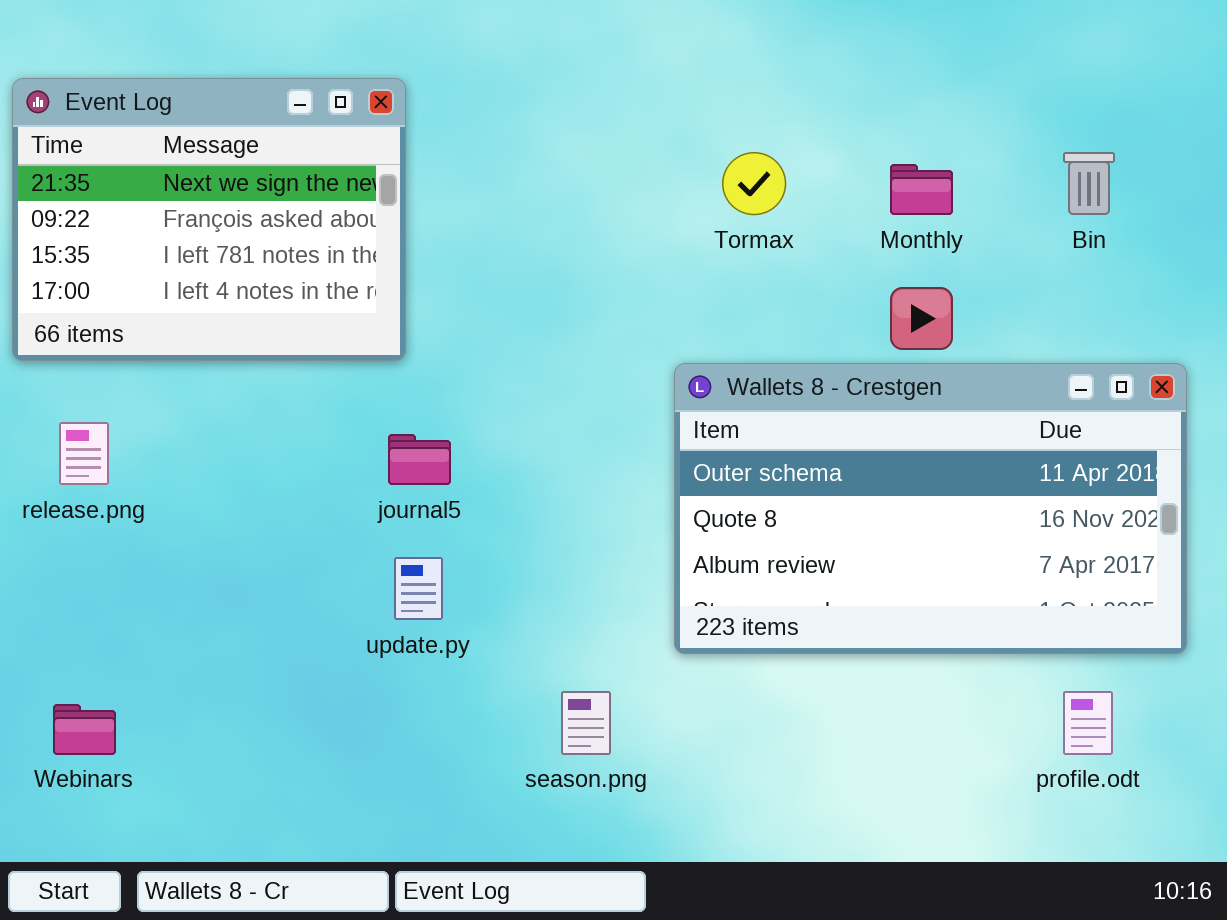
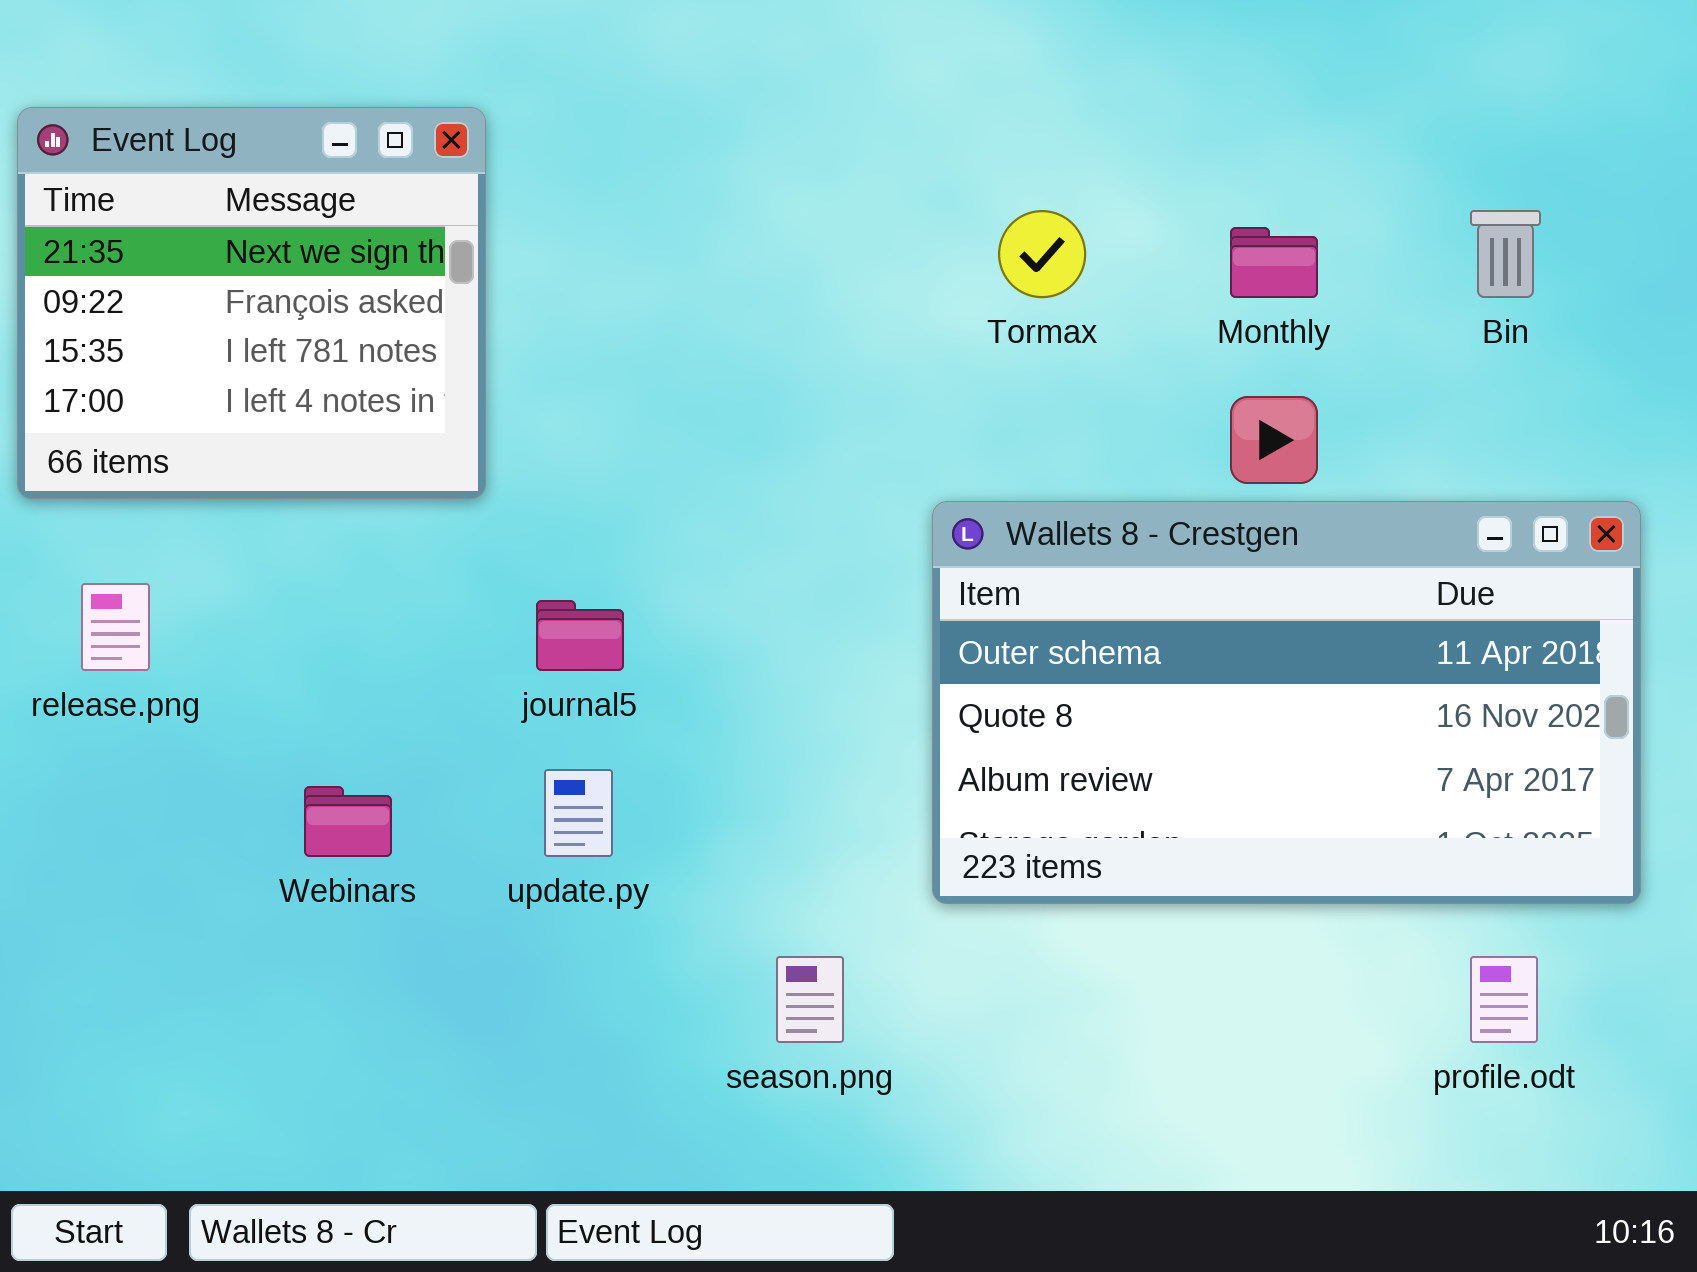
Event Log: [12,78,406,361] -> [17,107,486,499], resized
Webinars: [53,704,116,755] -> [304,786,392,857], moved

